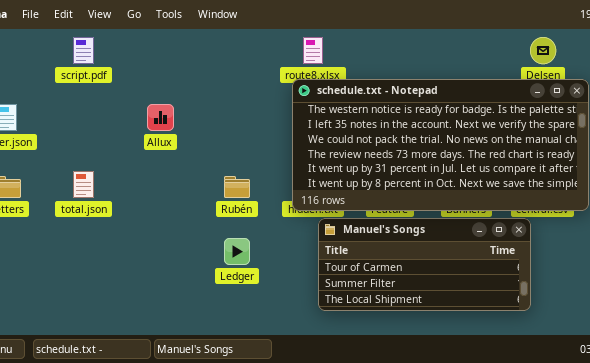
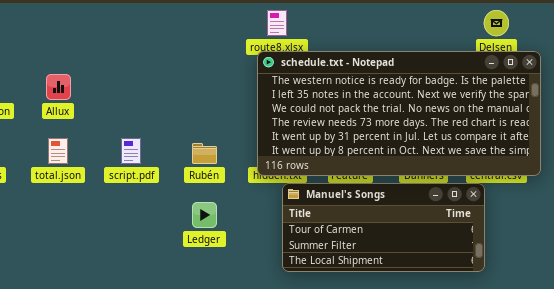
script.pdf: [73,37,94,64] -> [121,138,141,164], moved
Allux: [147,104,174,131] -> [46,74,71,100], moved

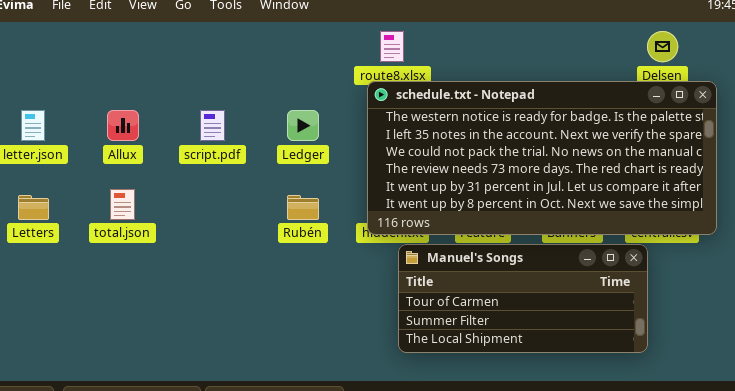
script.pdf: [121,138,141,164] -> [200,110,225,141], moved
Ledger: [192,202,217,228] -> [287,110,319,141], moved

